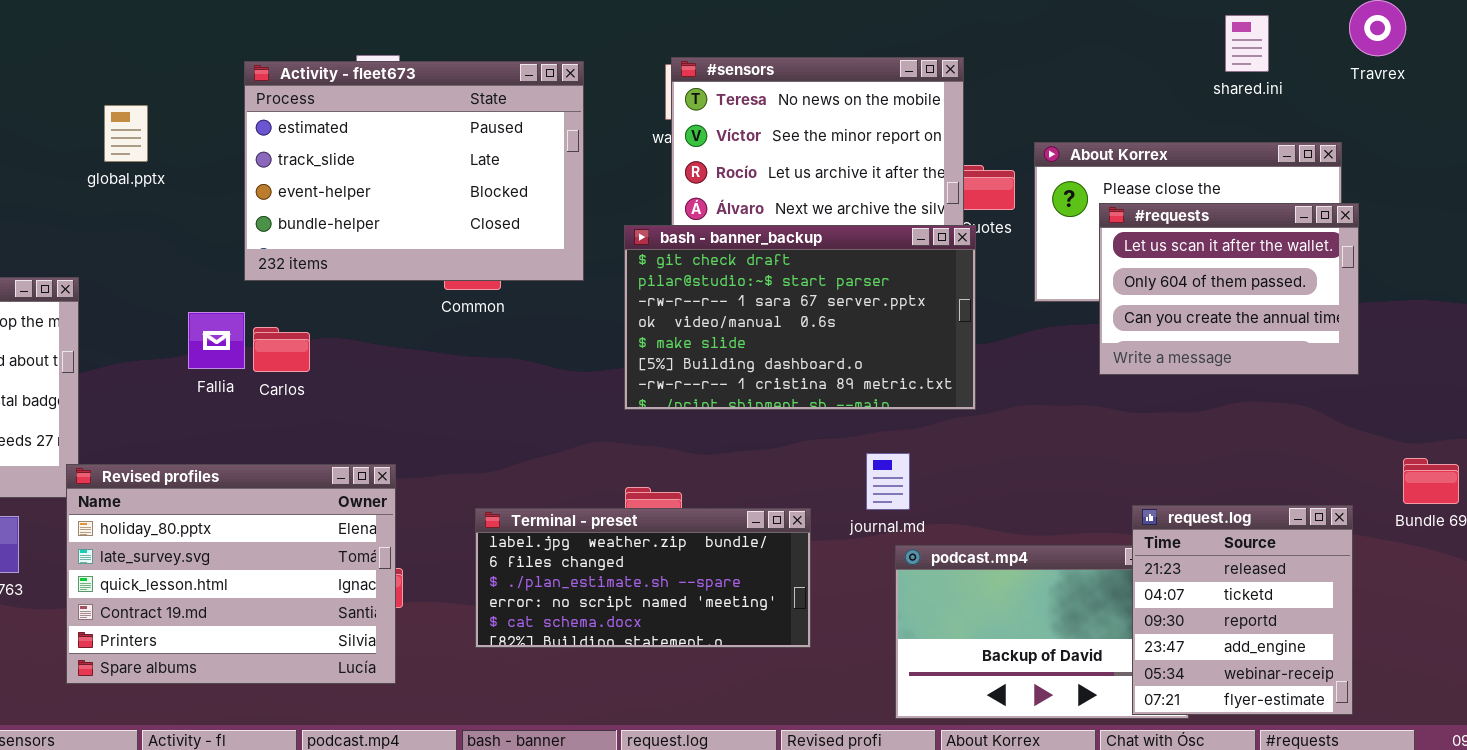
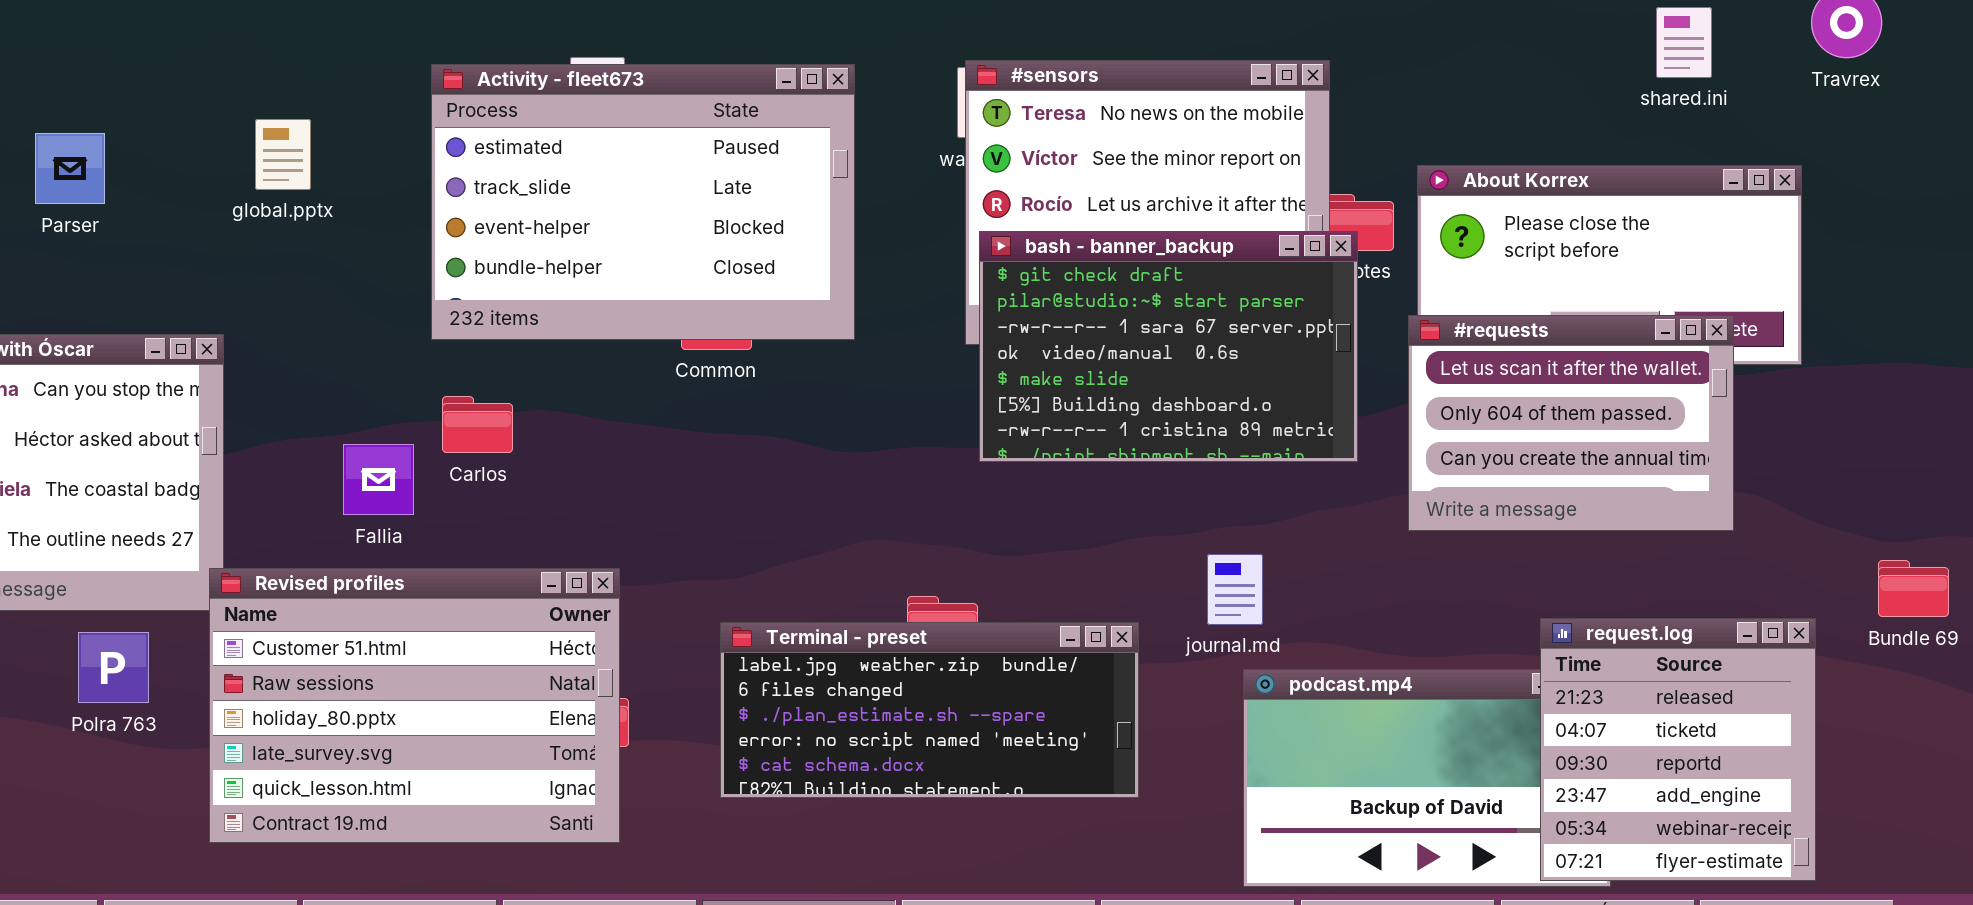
#requests: [1099,203,1359,375] -> [1408,315,1734,531], moved
bash - banner_backup: [624,225,976,410] -> [979,231,1358,462], moved, resized
Fallia: [188,312,245,369] -> [343,444,414,515], moved
Revised profiles: [66,464,396,684] -> [209,568,620,843], scrolled up 2 rows

